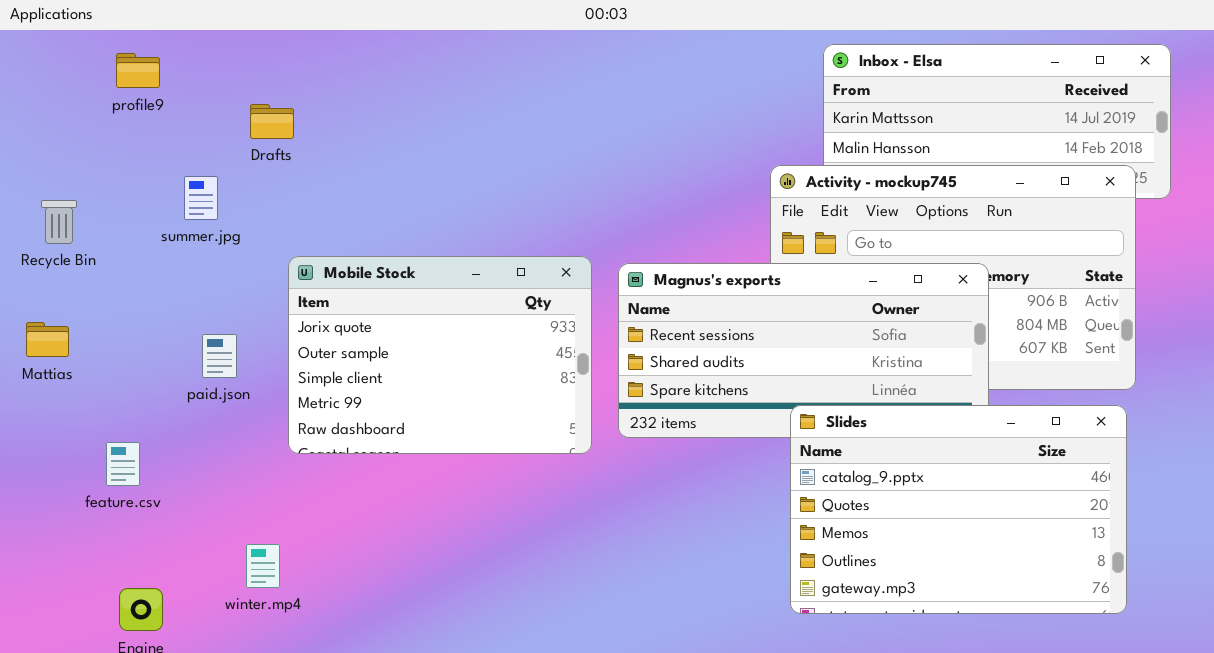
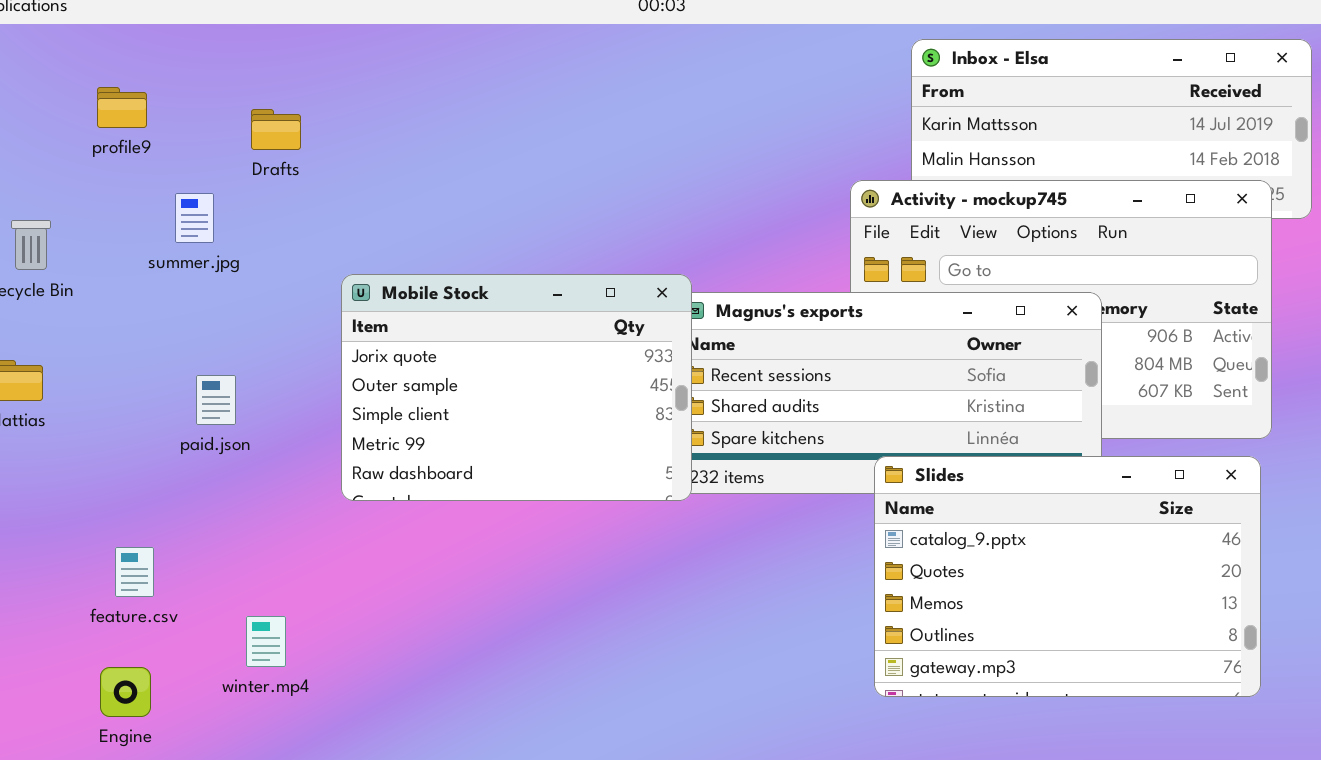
profile9: [116,53,160,88] -> [97,87,147,128], moved
Mobile Stock: [288,256,592,454] -> [341,274,692,501], moved
feature.csv: [106,442,140,486] -> [115,547,154,597], moved

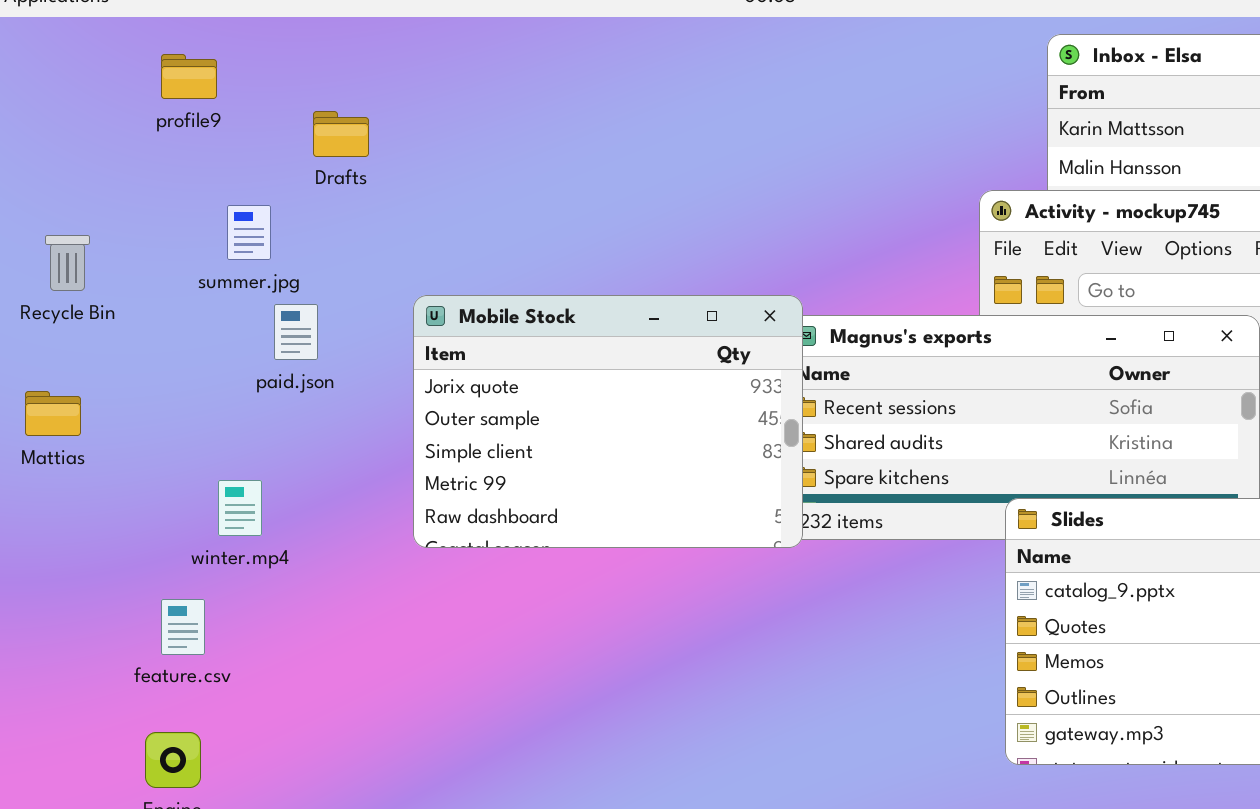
profile9: [97,87,147,128] -> [161,54,217,99], moved
paid.json: [196,375,236,425] -> [274,304,318,360], moved
winter.mp4: [246,616,286,667] -> [218,480,262,536], moved

